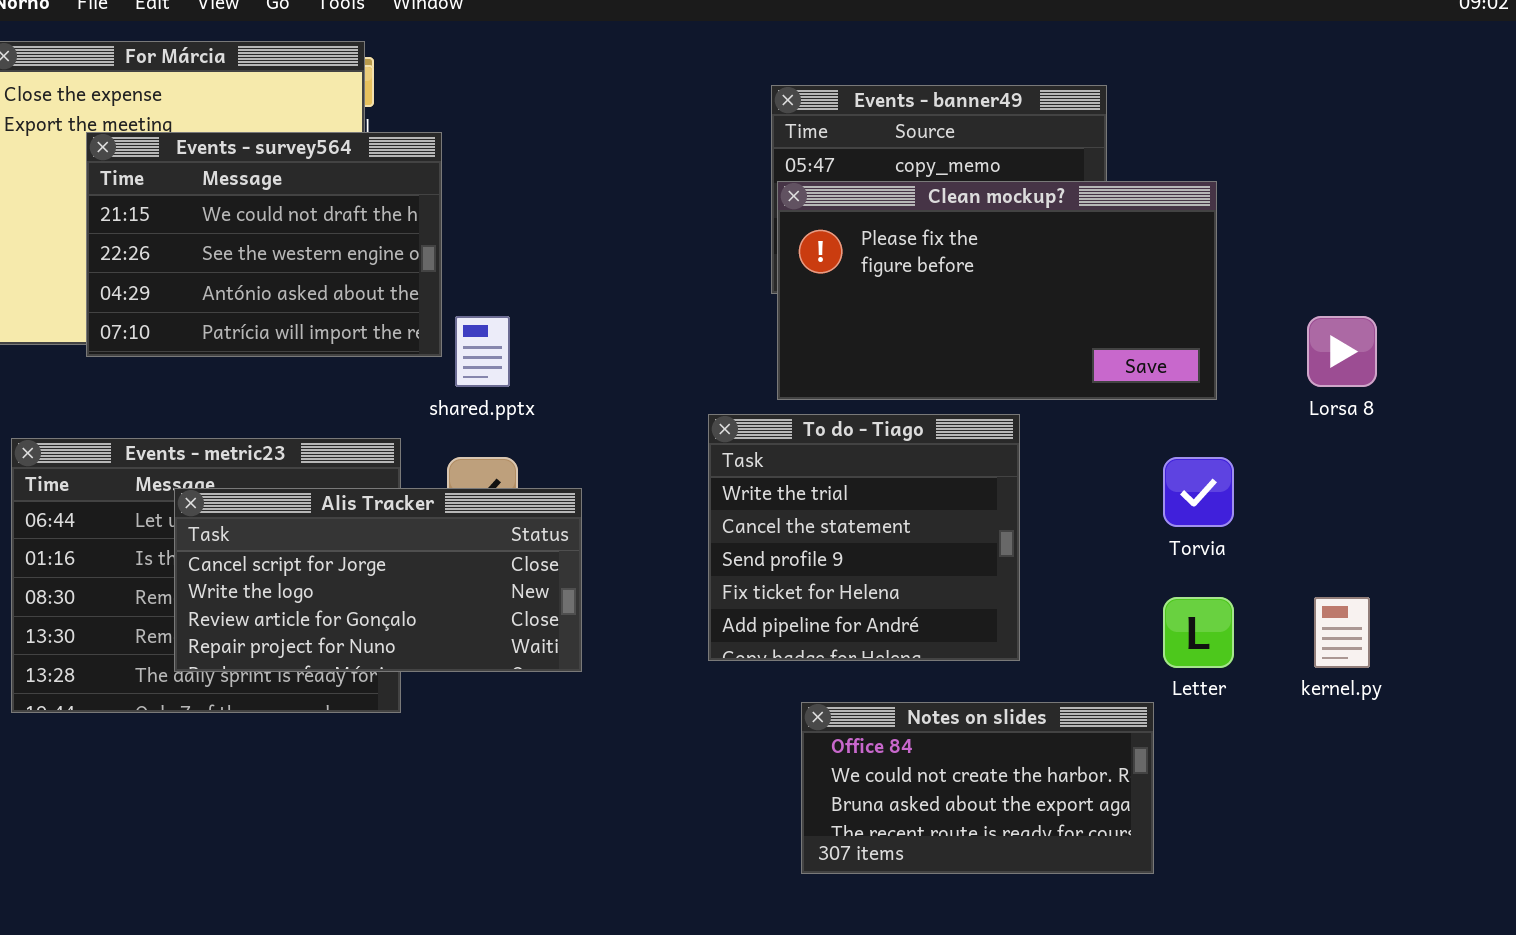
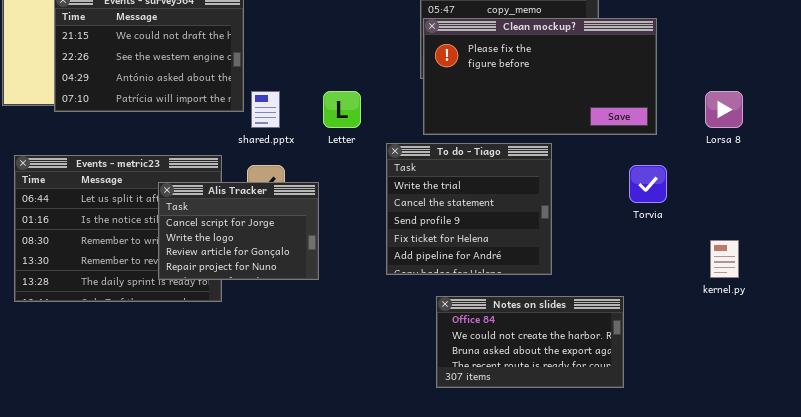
Alis Tracker: [174,488,582,672] -> [158,182,319,280], resized
Letter: [1163,597,1234,668] -> [323,91,361,128], moved

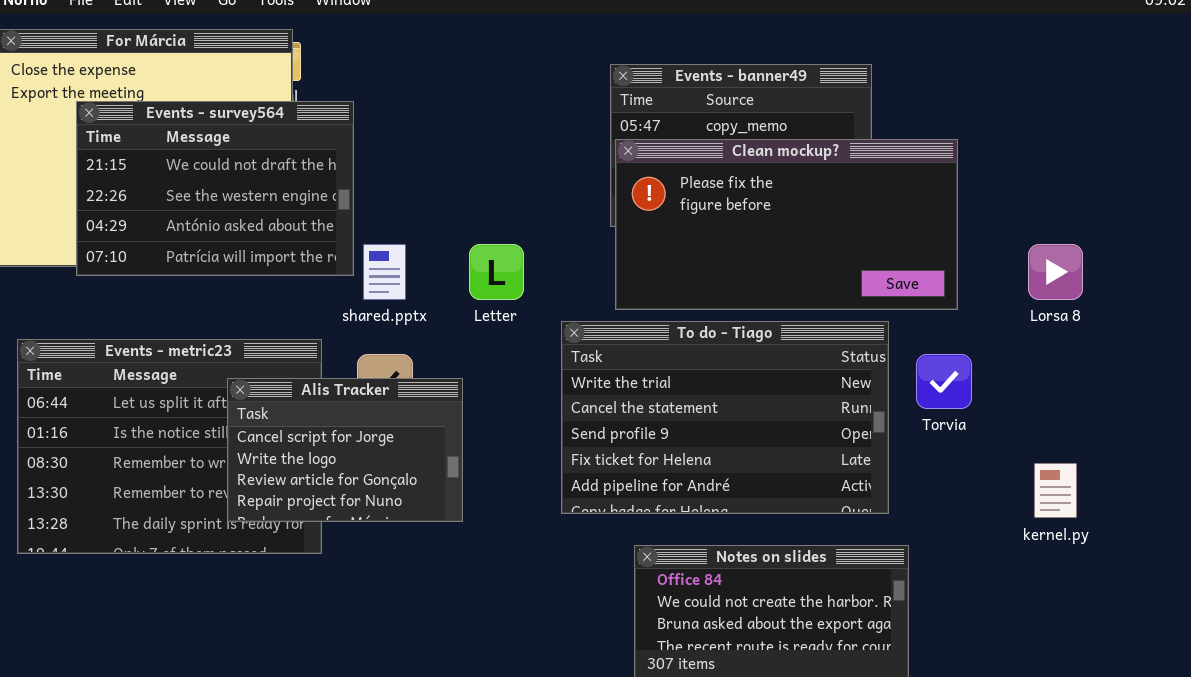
To do - Tiago: [386,143,552,275] -> [561,321,889,514], resized

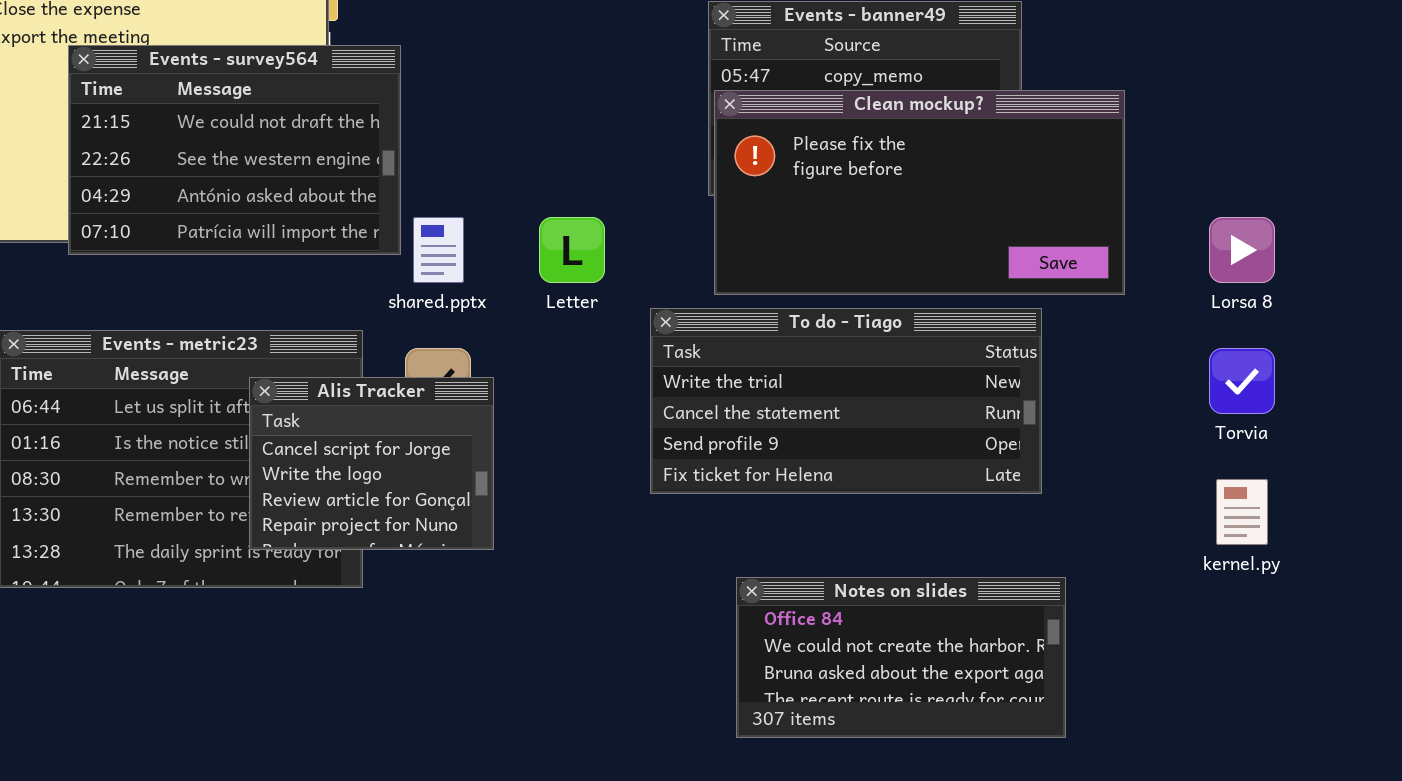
To do - Tiago: [561,321,889,514] -> [650,308,1042,494], resized
Torvia: [916,354,972,409] -> [1209,348,1275,414], moved
Alis Tracker: [227,378,463,522] -> [249,377,494,550], resized

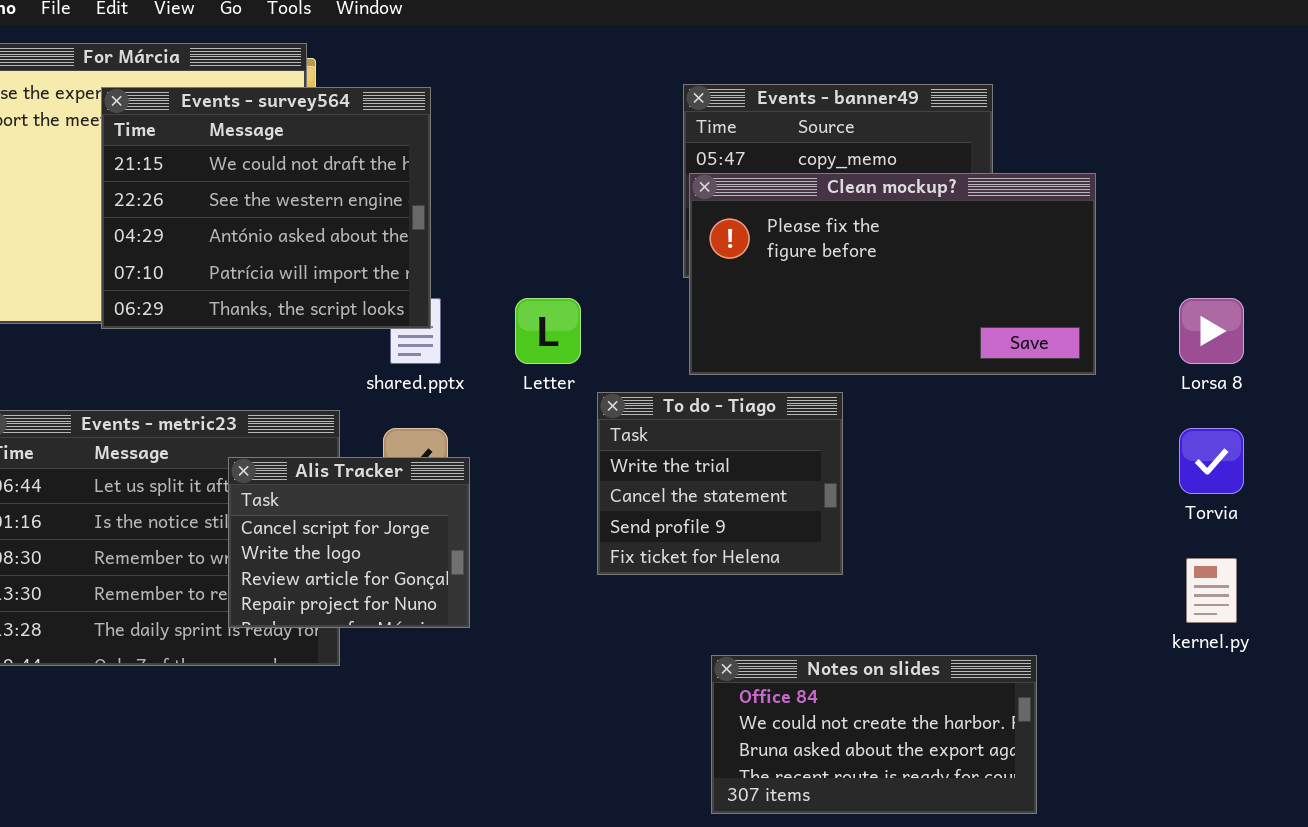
Events - survey564: [68,45,401,255] -> [101,87,431,329], moved, resized
To do - Tiago: [650,308,1042,494] -> [597,392,843,575], moved, resized

